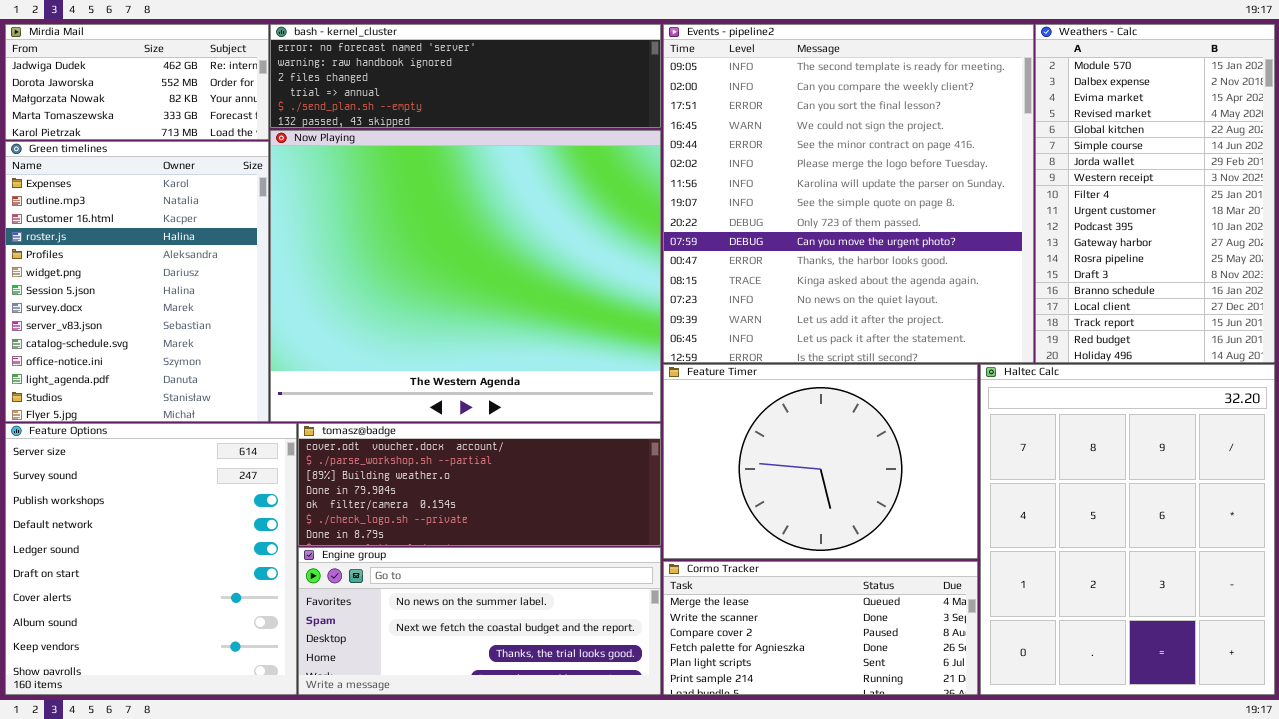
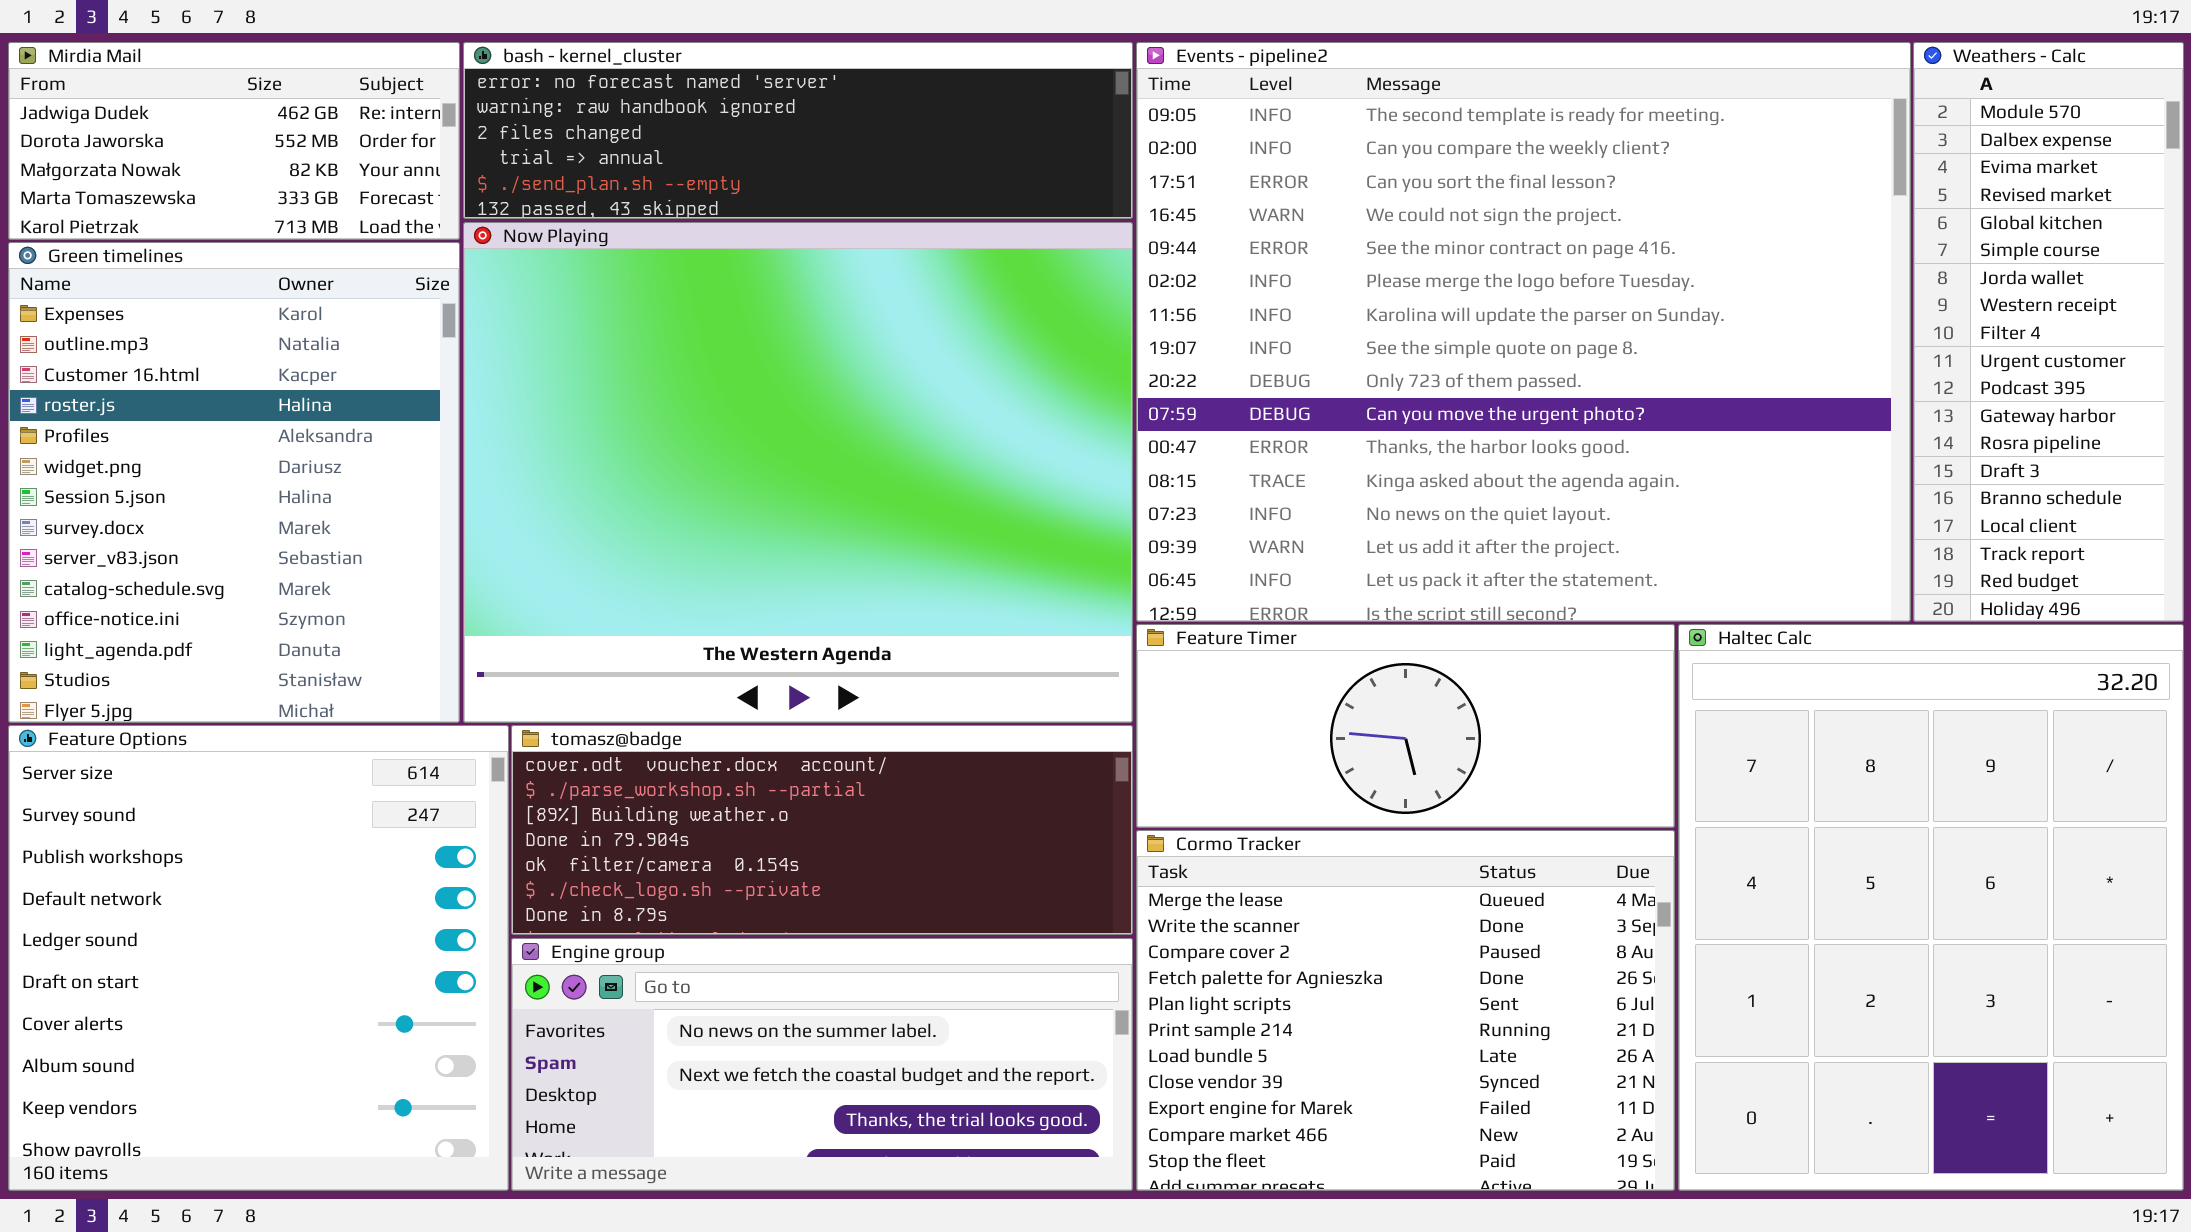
Events - pipeline2: [663,24,1034,363] -> [1136,42,1911,622], resized
Weathers - Calc: [1035,24,1275,363] -> [1913,42,2184,622], resized
Feature Timer: [663,364,978,559] -> [1136,624,1675,828], resized
Cormo Tracker: [663,561,978,695] -> [1136,830,1675,1191], resized

